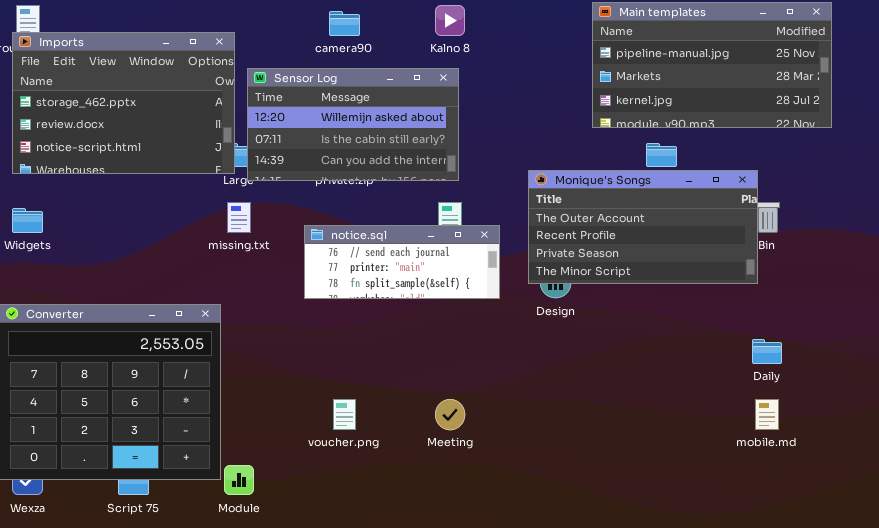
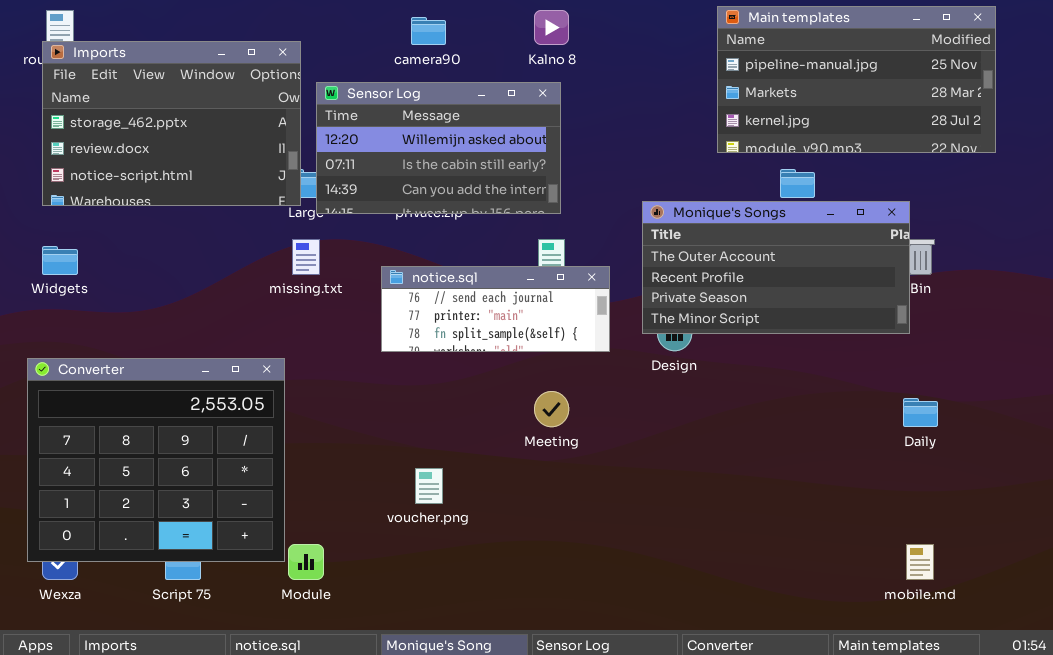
Meeting: [435,399,465,430] -> [534,391,569,427], moved
mobile.md: [755,399,779,430] -> [906,544,934,580], moved

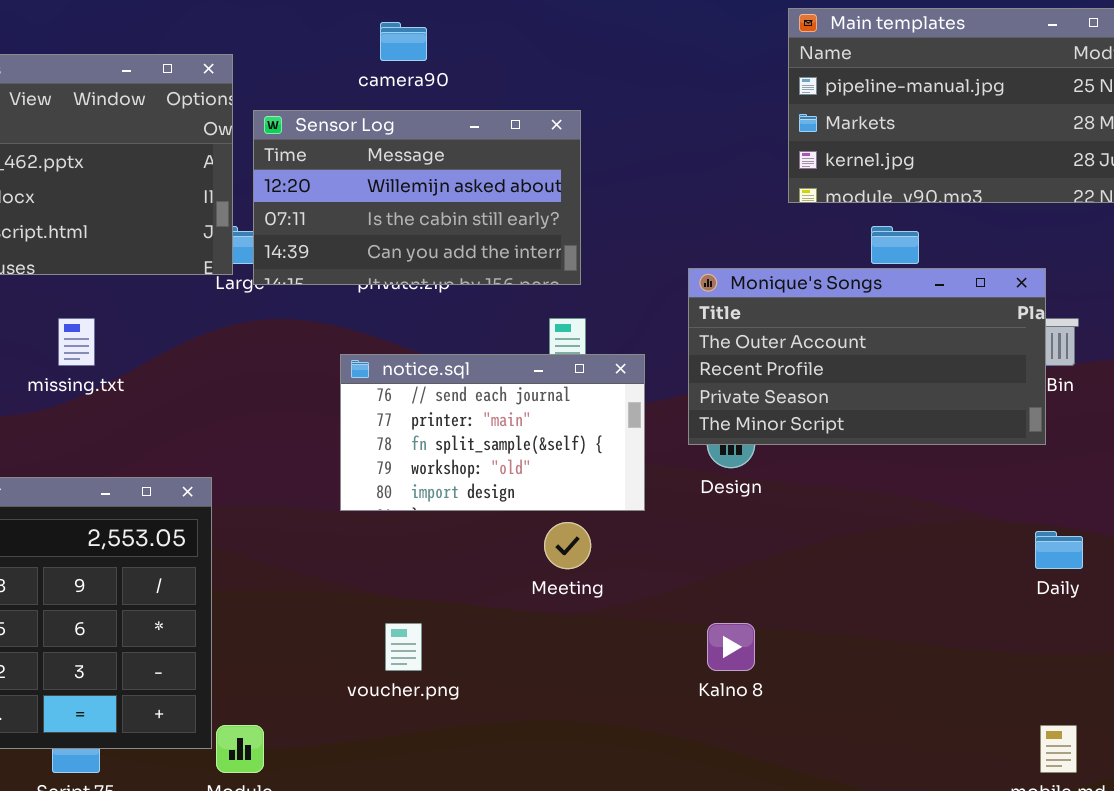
Kalno 8: [534,10,569,45] -> [707,623,755,671], moved
missing.txt: [292,239,320,275] -> [58,318,95,366], moved
notice.sql: [381,266,610,352] -> [340,354,645,511], resized

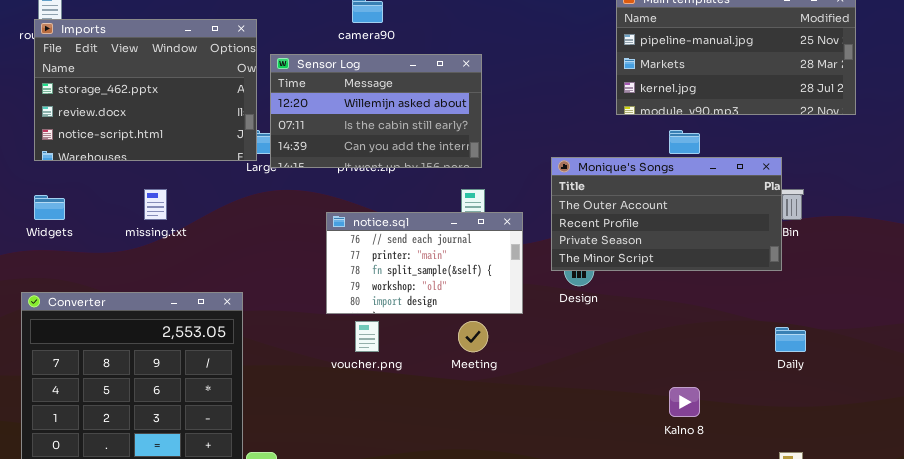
voucher.png: [385,623,422,671] -> [355,321,379,352], moved
Kalno 8: [707,623,755,671] -> [669,387,700,417], moved

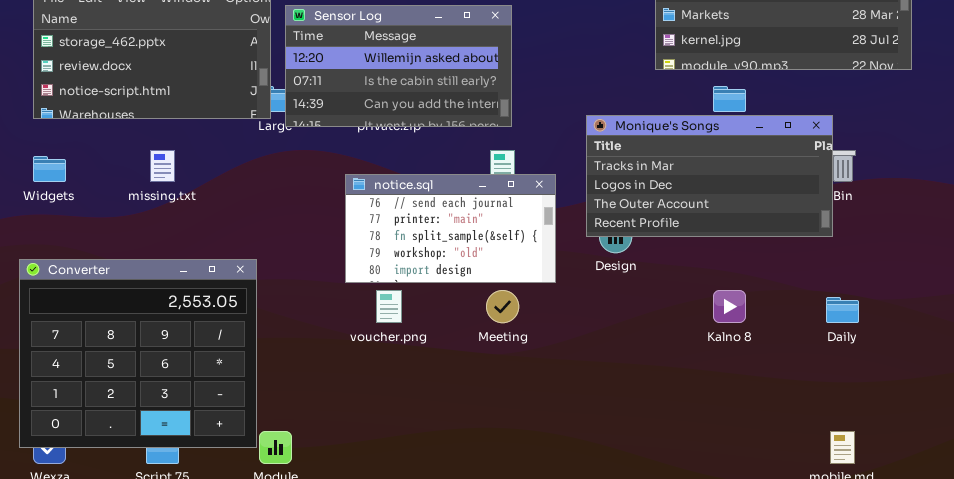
Monique's Songs: [551,157,782,271] -> [586,115,833,237], scrolled up 2 rows
Kalno 8: [669,387,700,417] -> [713,290,746,323], moved

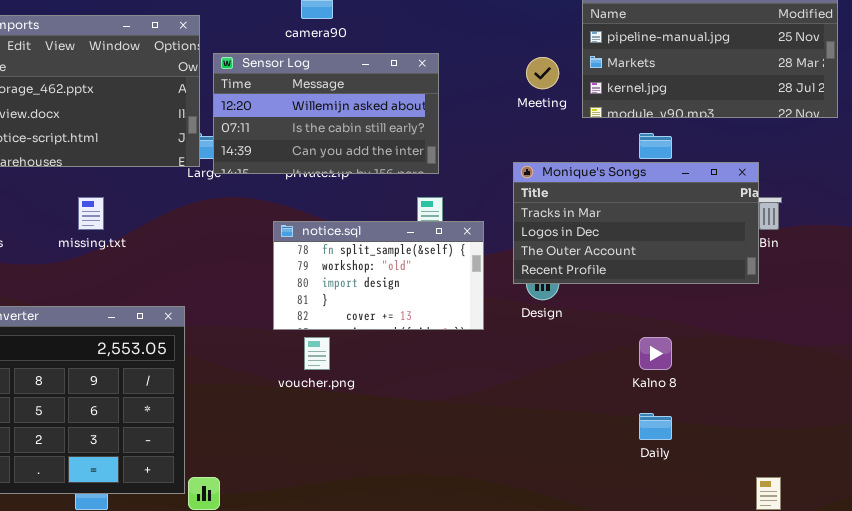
notice.sql: [345,174,556,283] -> [273,221,484,330], scrolled down 2 rows
Meeting: [486,290,519,323] -> [526,57,559,89], moved
Daily: [826,297,859,323] -> [639,413,672,440], moved

